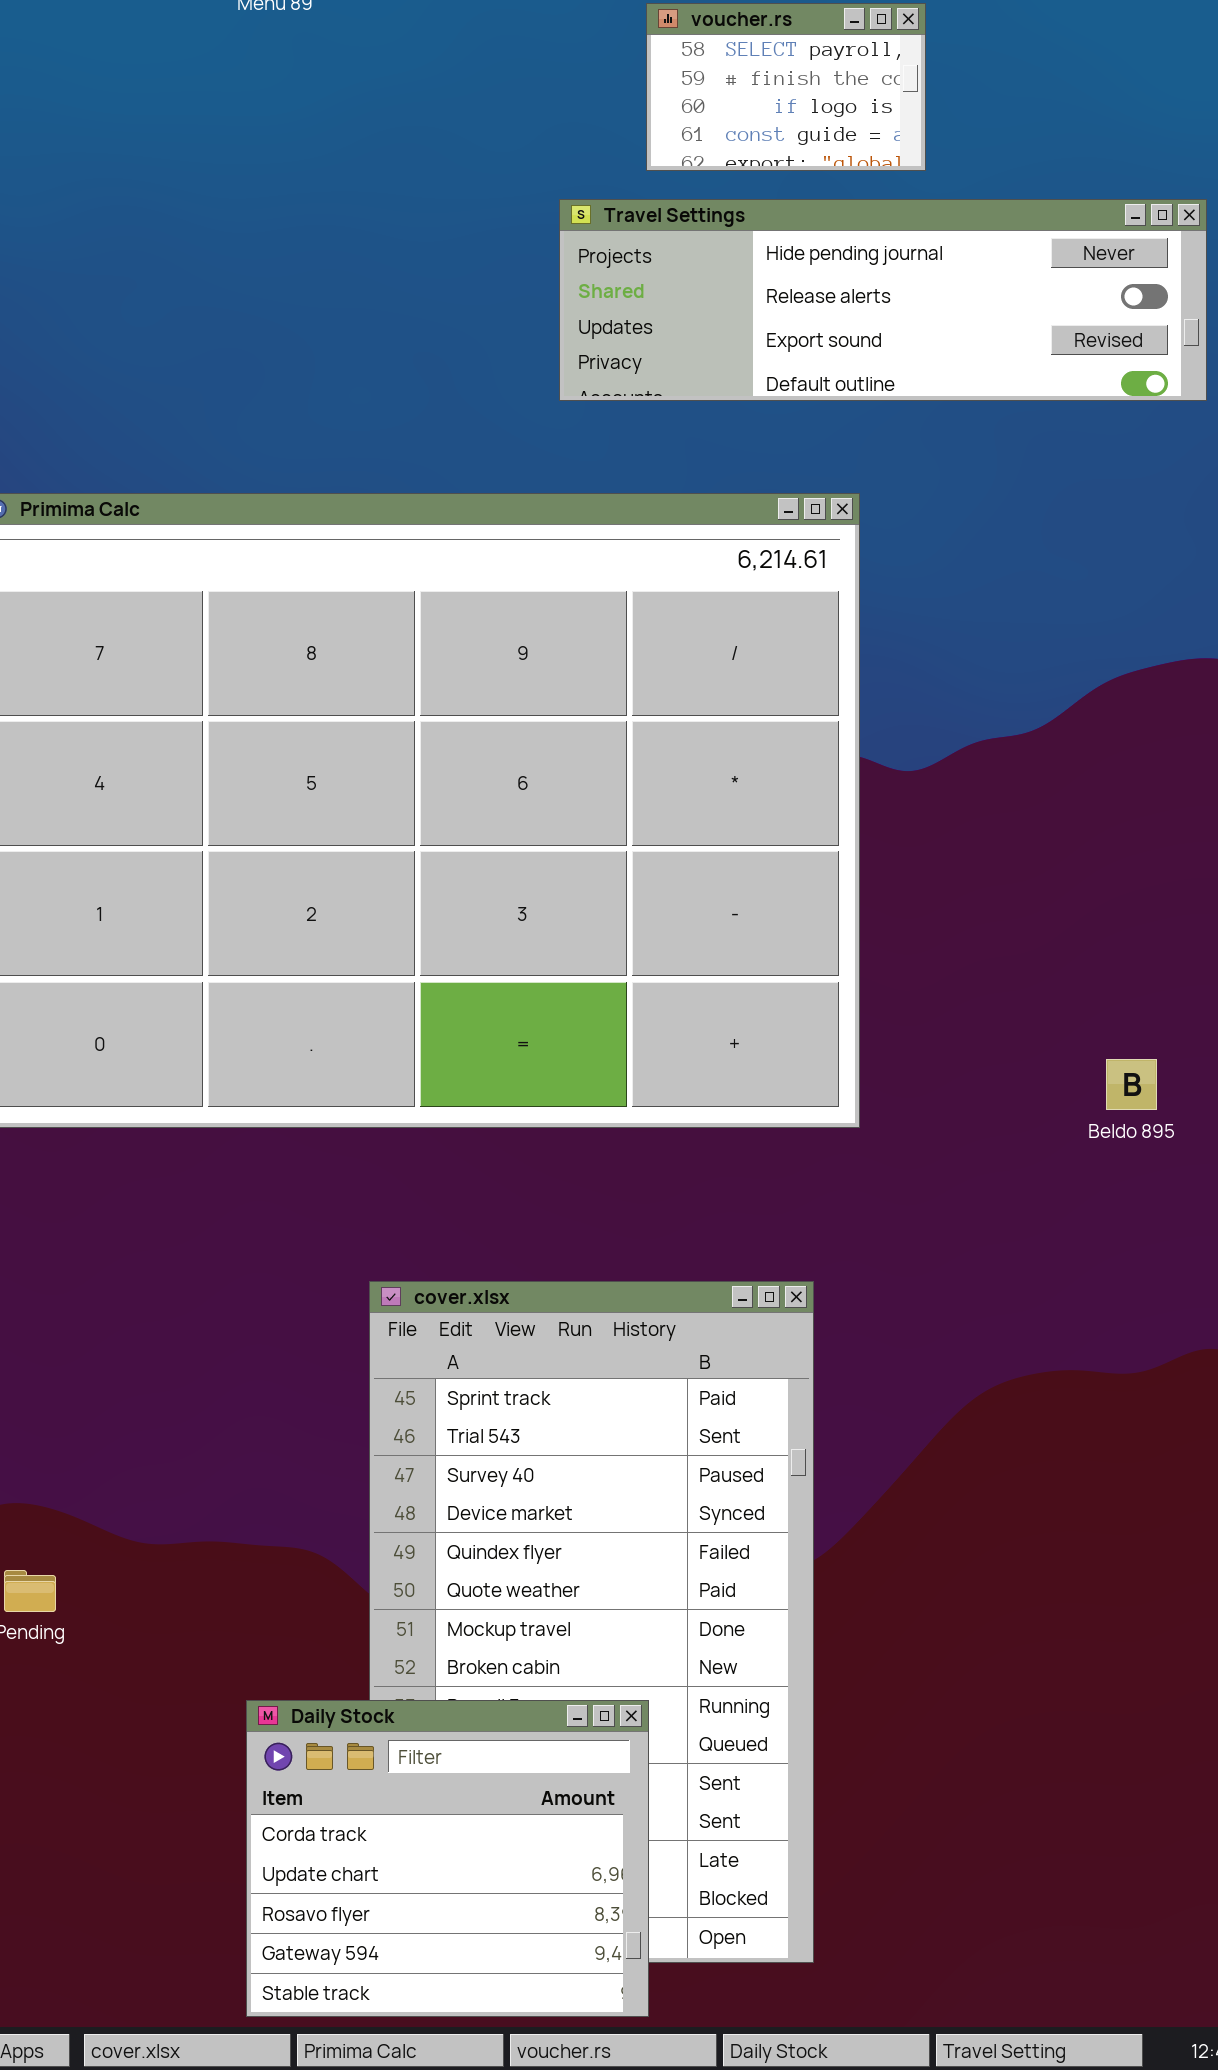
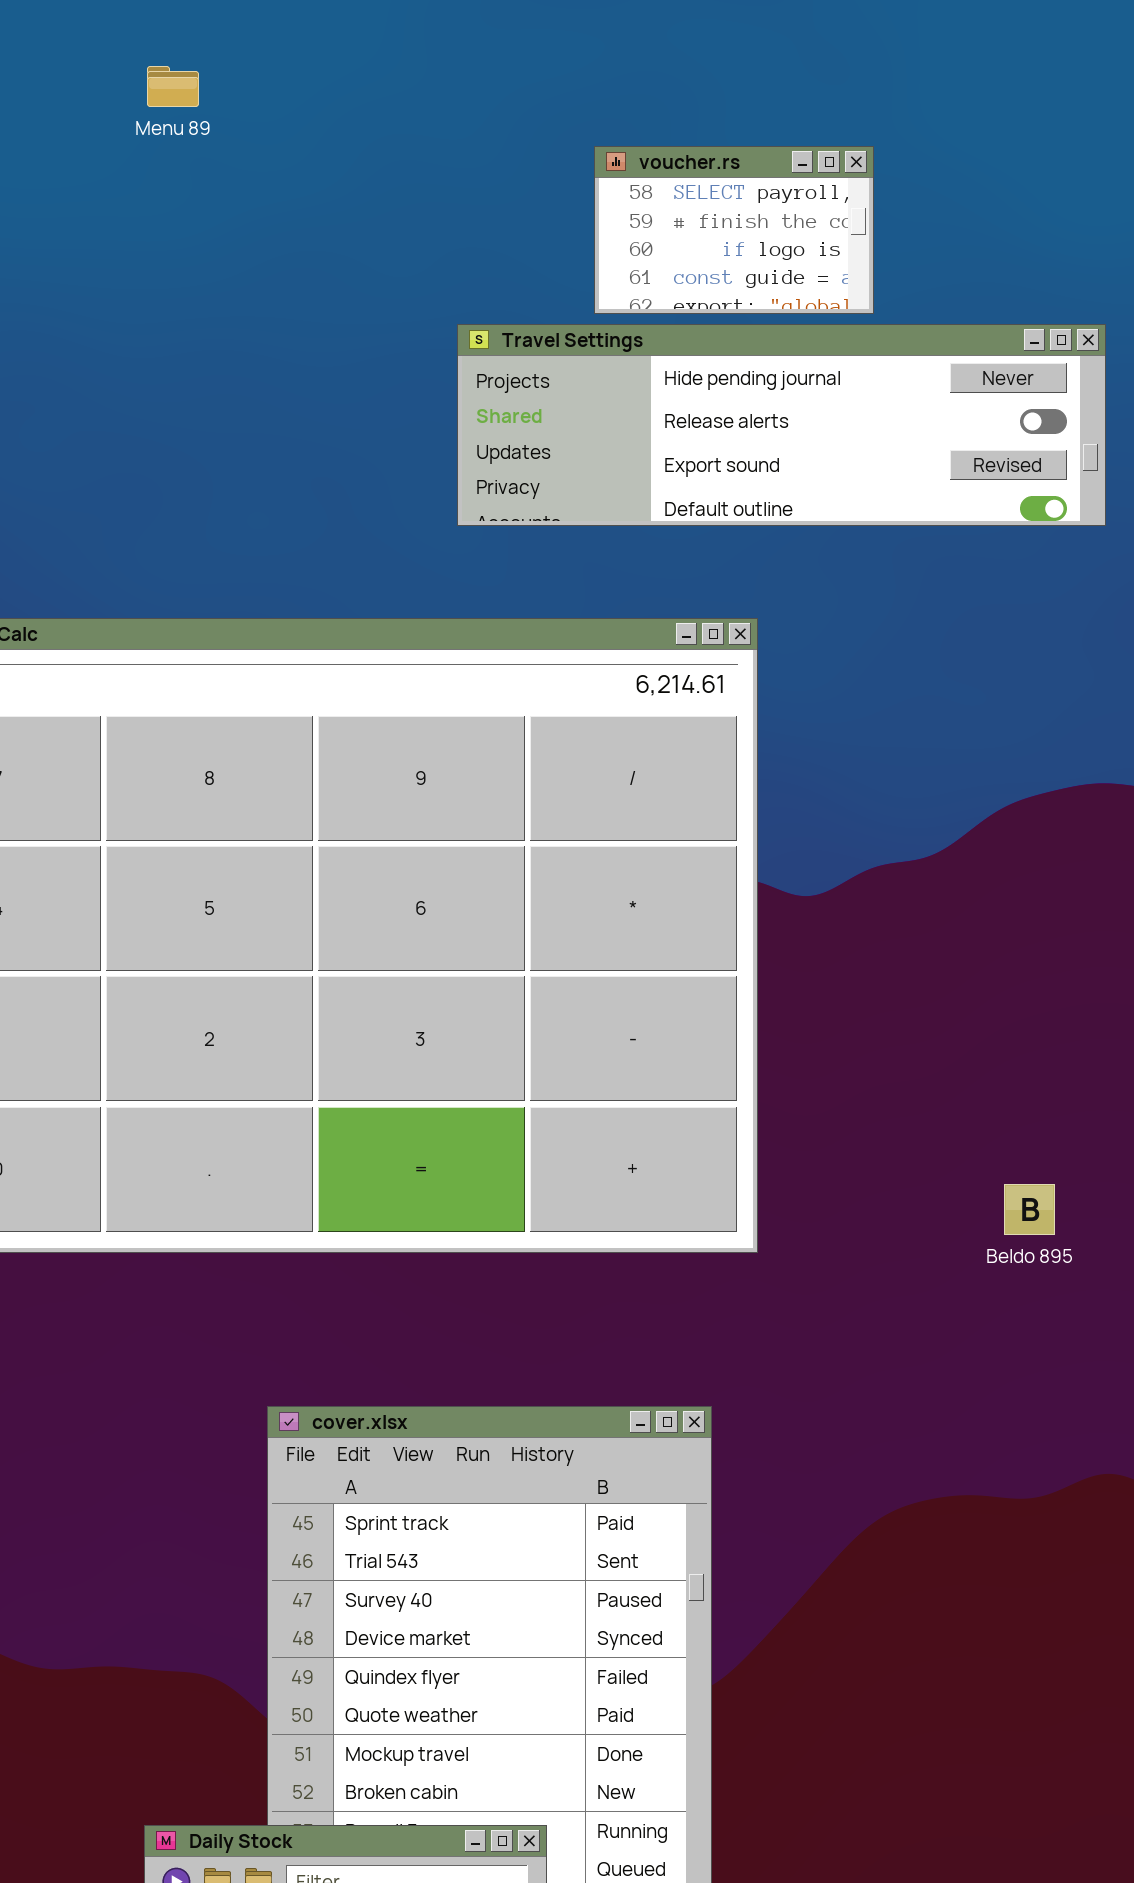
voucher.rs: [646,3,926,171] -> [594,146,874,314], moved

